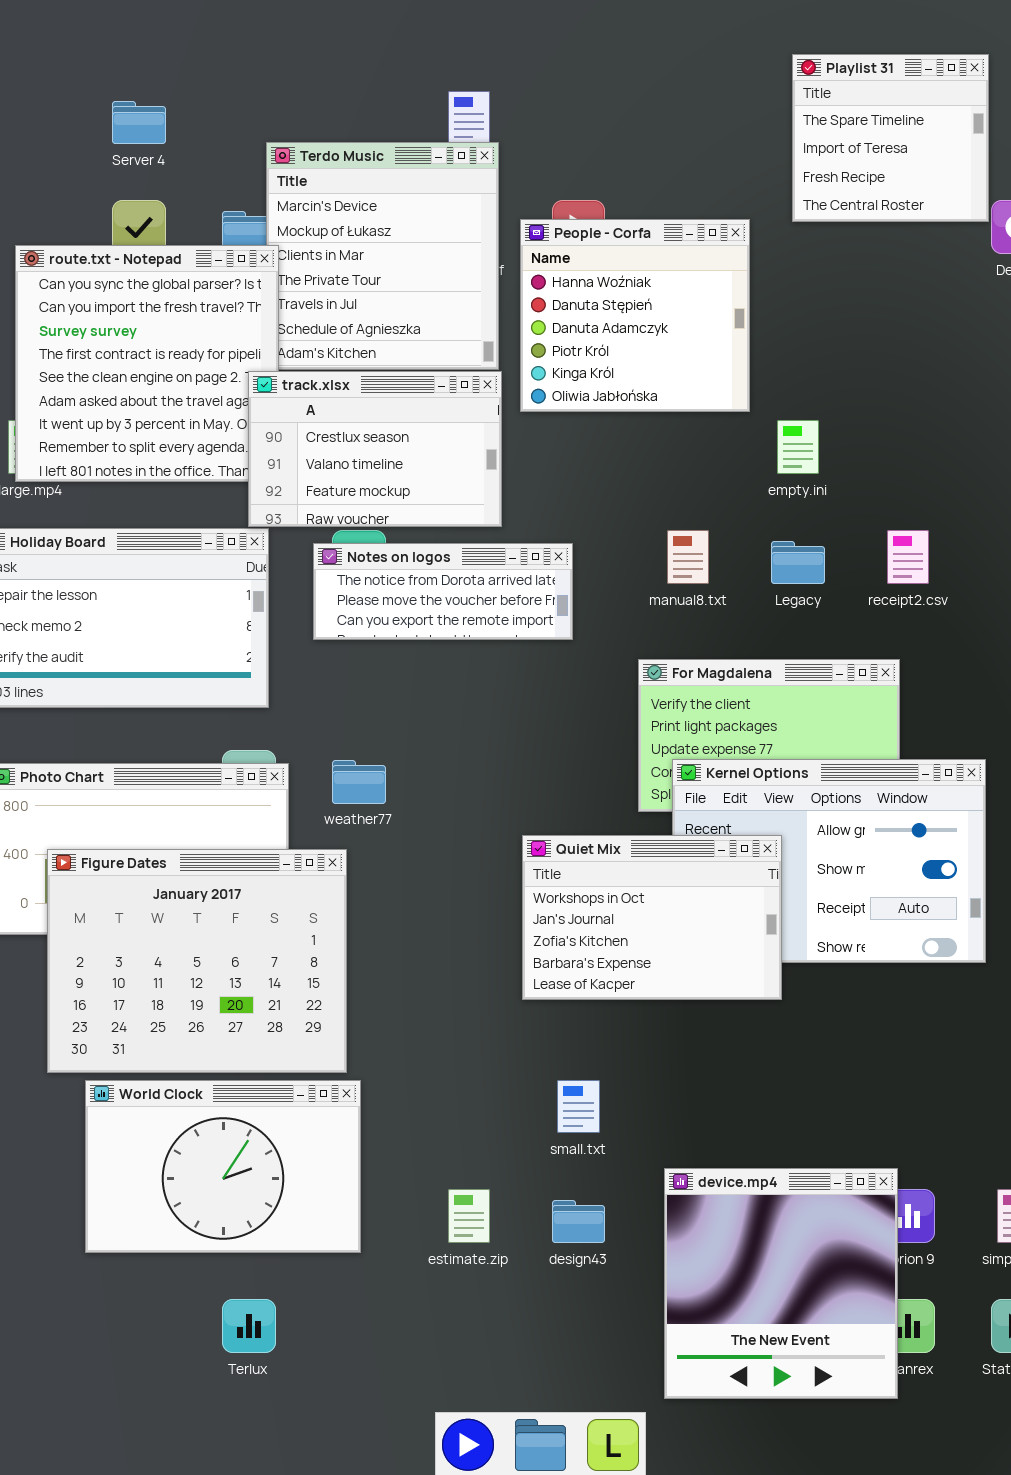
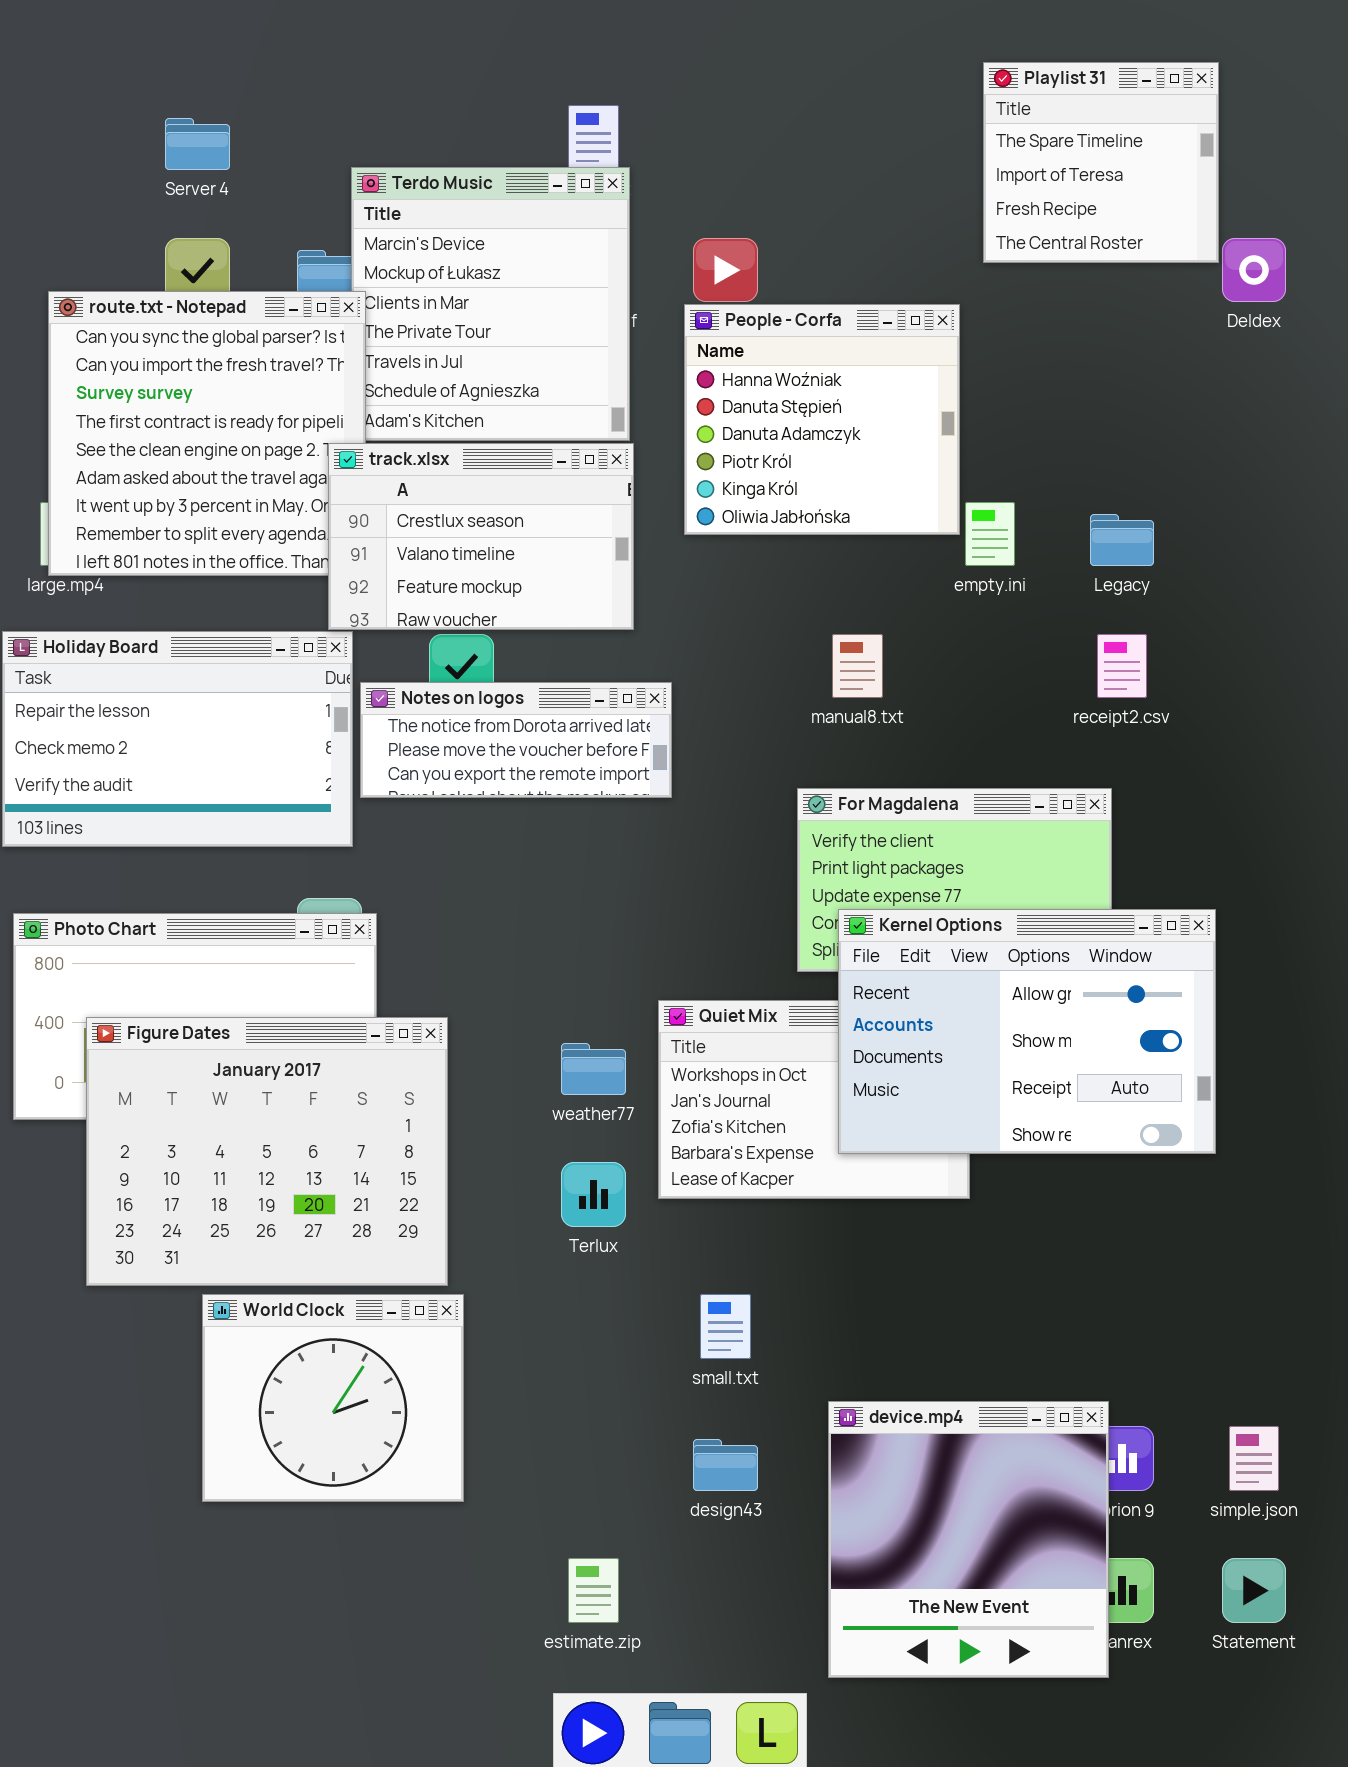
People - Corfa: [520,219,750,412] -> [684,304,960,535], moved
Legacy: [771,541,825,584] -> [1090,514,1154,566], moved
Notes on logos: [313,543,573,640] -> [360,682,672,798], moved
Kernel Options: [672,759,986,963] -> [838,909,1216,1154], raised
weather77: [332,760,386,804] -> [561,1043,626,1095], moved
World Clock: [85,1080,361,1253] -> [202,1294,464,1502], resized
estimate.zip: [448,1189,490,1243] -> [568,1558,619,1623], moved
Terlux: [222,1299,276,1353] -> [561,1162,626,1227], moved

